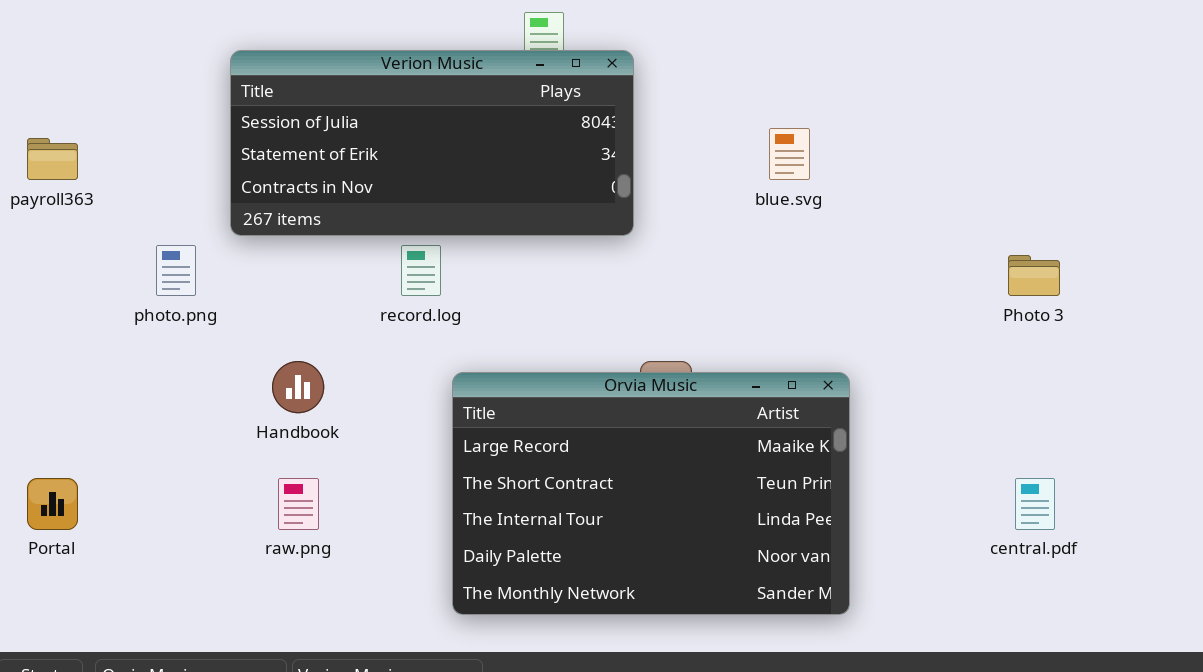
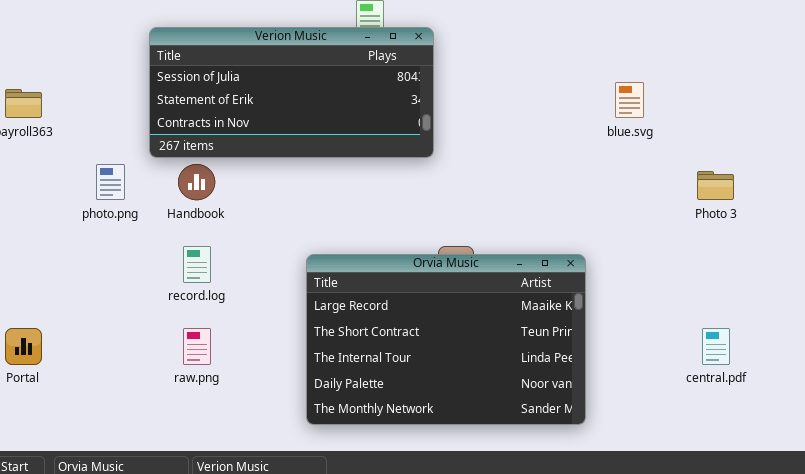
blue.svg: [769,128,810,180] -> [615,82,644,118], moved
record.log: [401,245,441,296] -> [183,246,211,283], moved
Handbook: [272,361,324,413] -> [178,164,215,200], moved

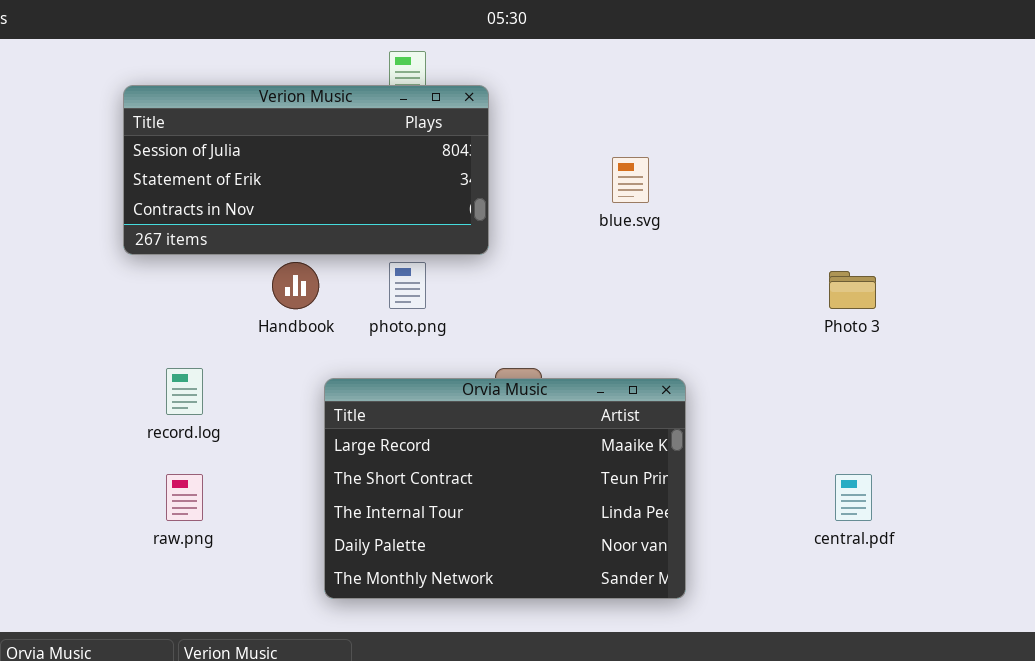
blue.svg: [615,82,644,118] -> [612,157,649,203], moved
photo.png: [96,164,125,200] -> [389,262,426,309], moved
Handbook: [178,164,215,200] -> [272,262,319,309], moved

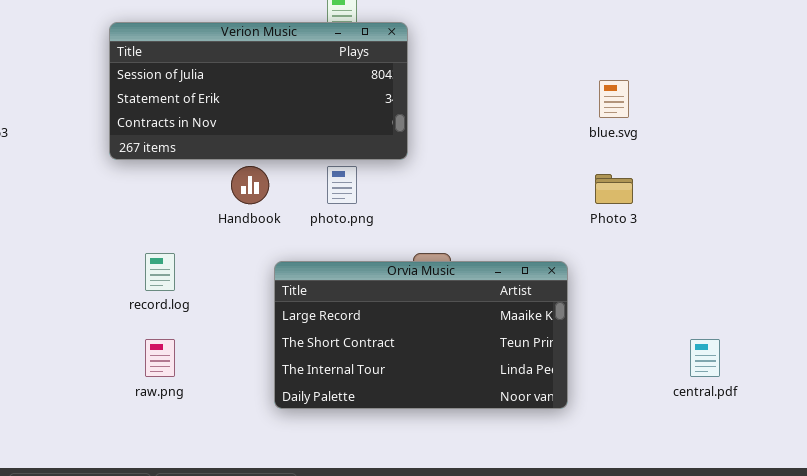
blue.svg: [612,157,649,203] -> [599,80,629,118], moved
Photo 3: [829,271,876,309] -> [595,174,633,204], moved
Orvia Music: [324,378,686,599] -> [274,261,568,409], resized

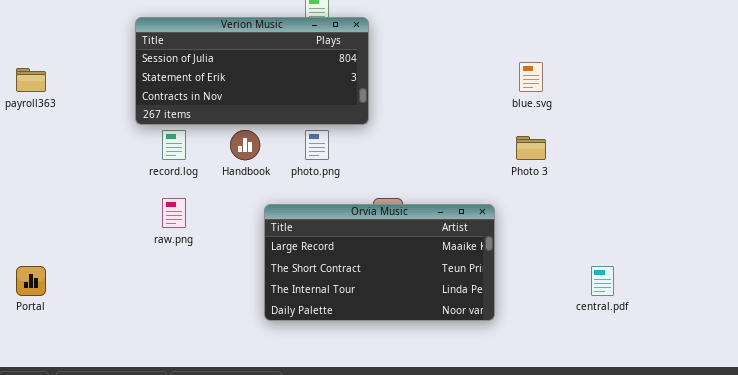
record.log: [145,253,175,291] -> [162,130,186,160], moved
raw.png: [145,339,175,377] -> [162,198,186,228], moved

